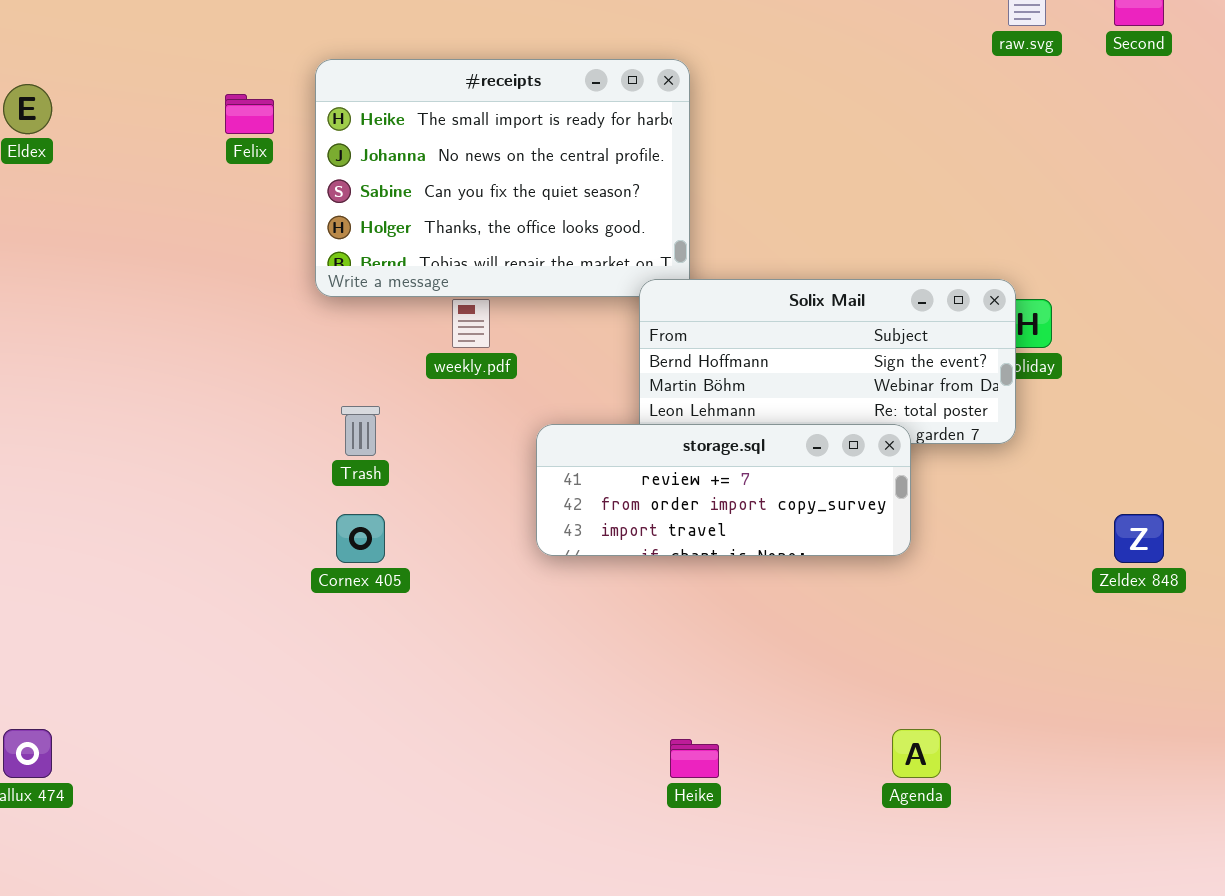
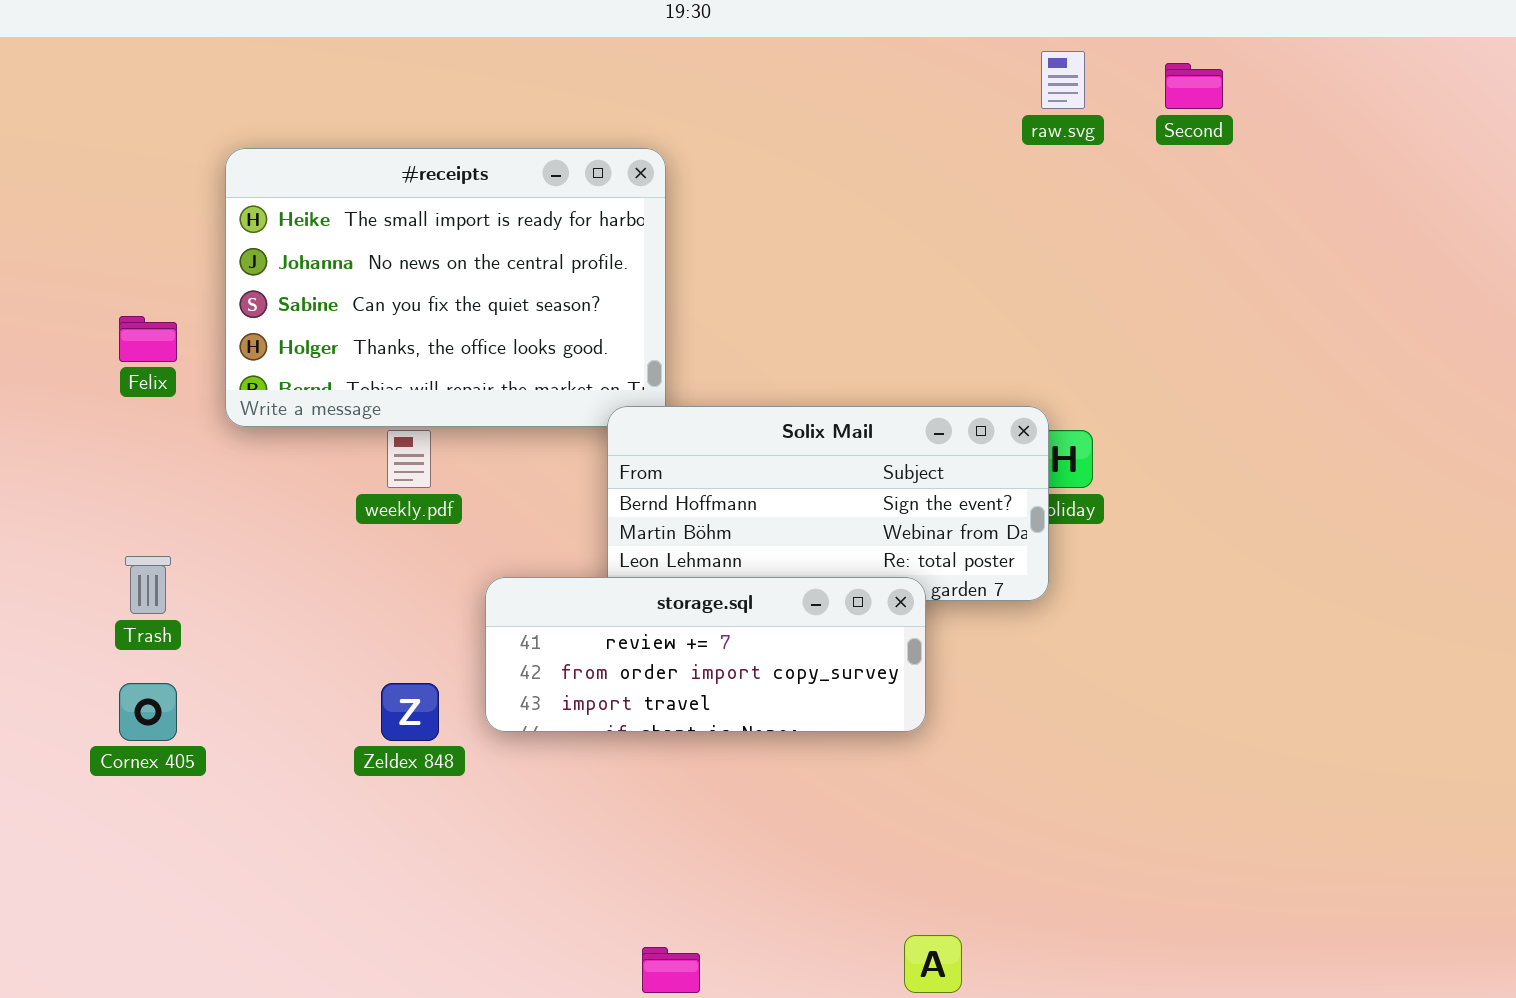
Felix: [225,94,274,134] -> [119,316,177,362], moved
Trash: [341,406,380,456] -> [125,556,171,614], moved
Cornex 405: [336,514,385,563] -> [119,683,177,741], moved
Zeldex 848: [1114,514,1164,563] -> [381,683,439,741], moved

